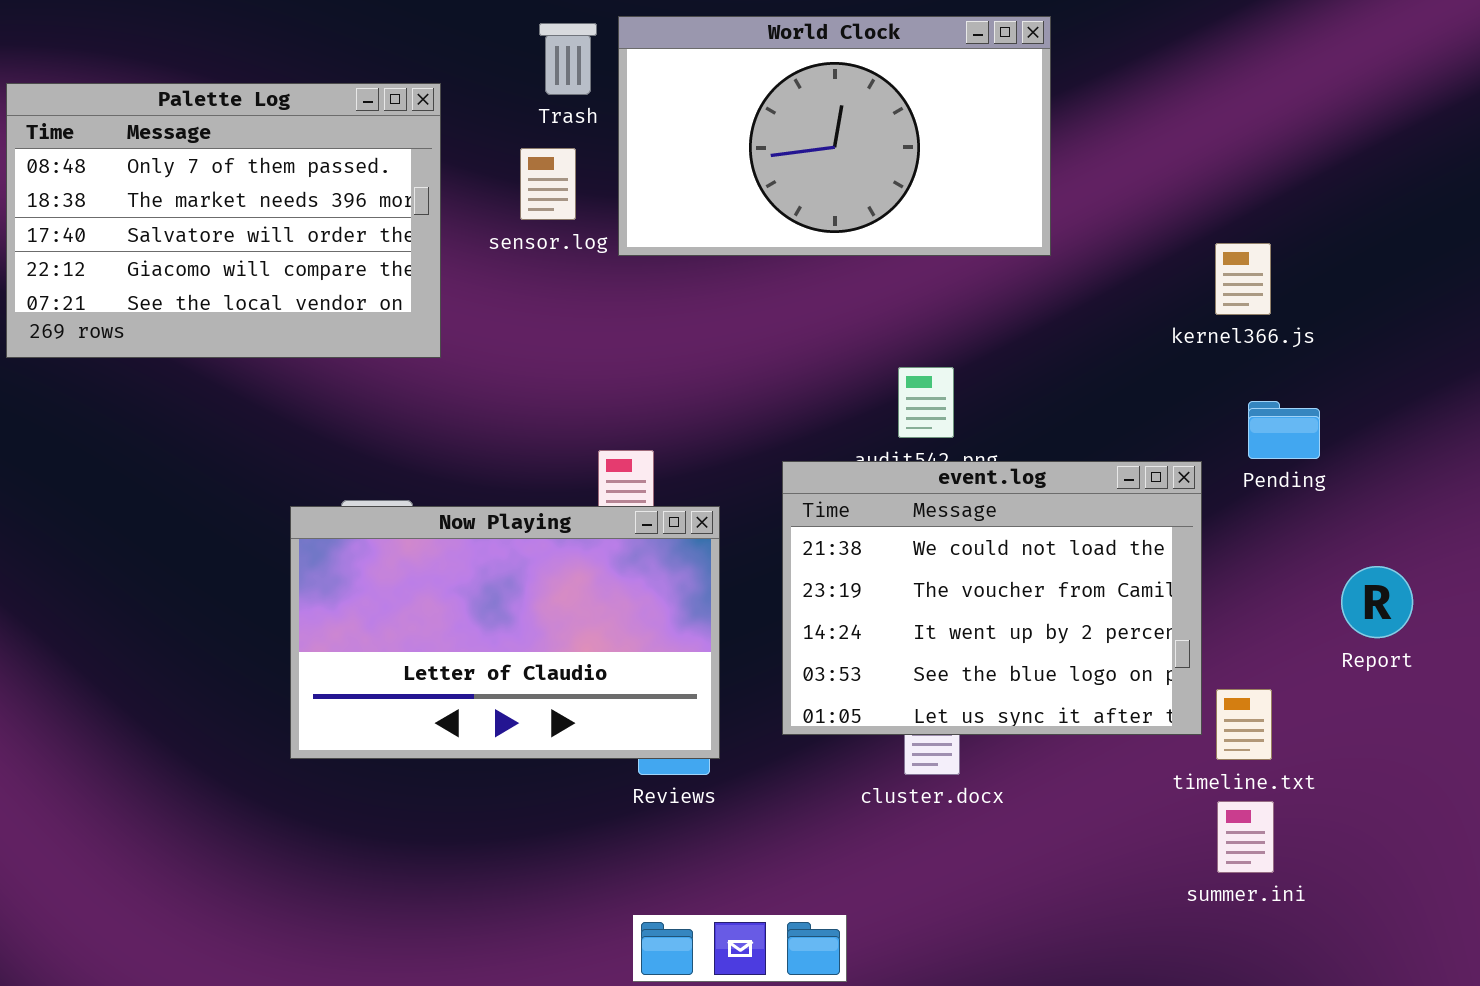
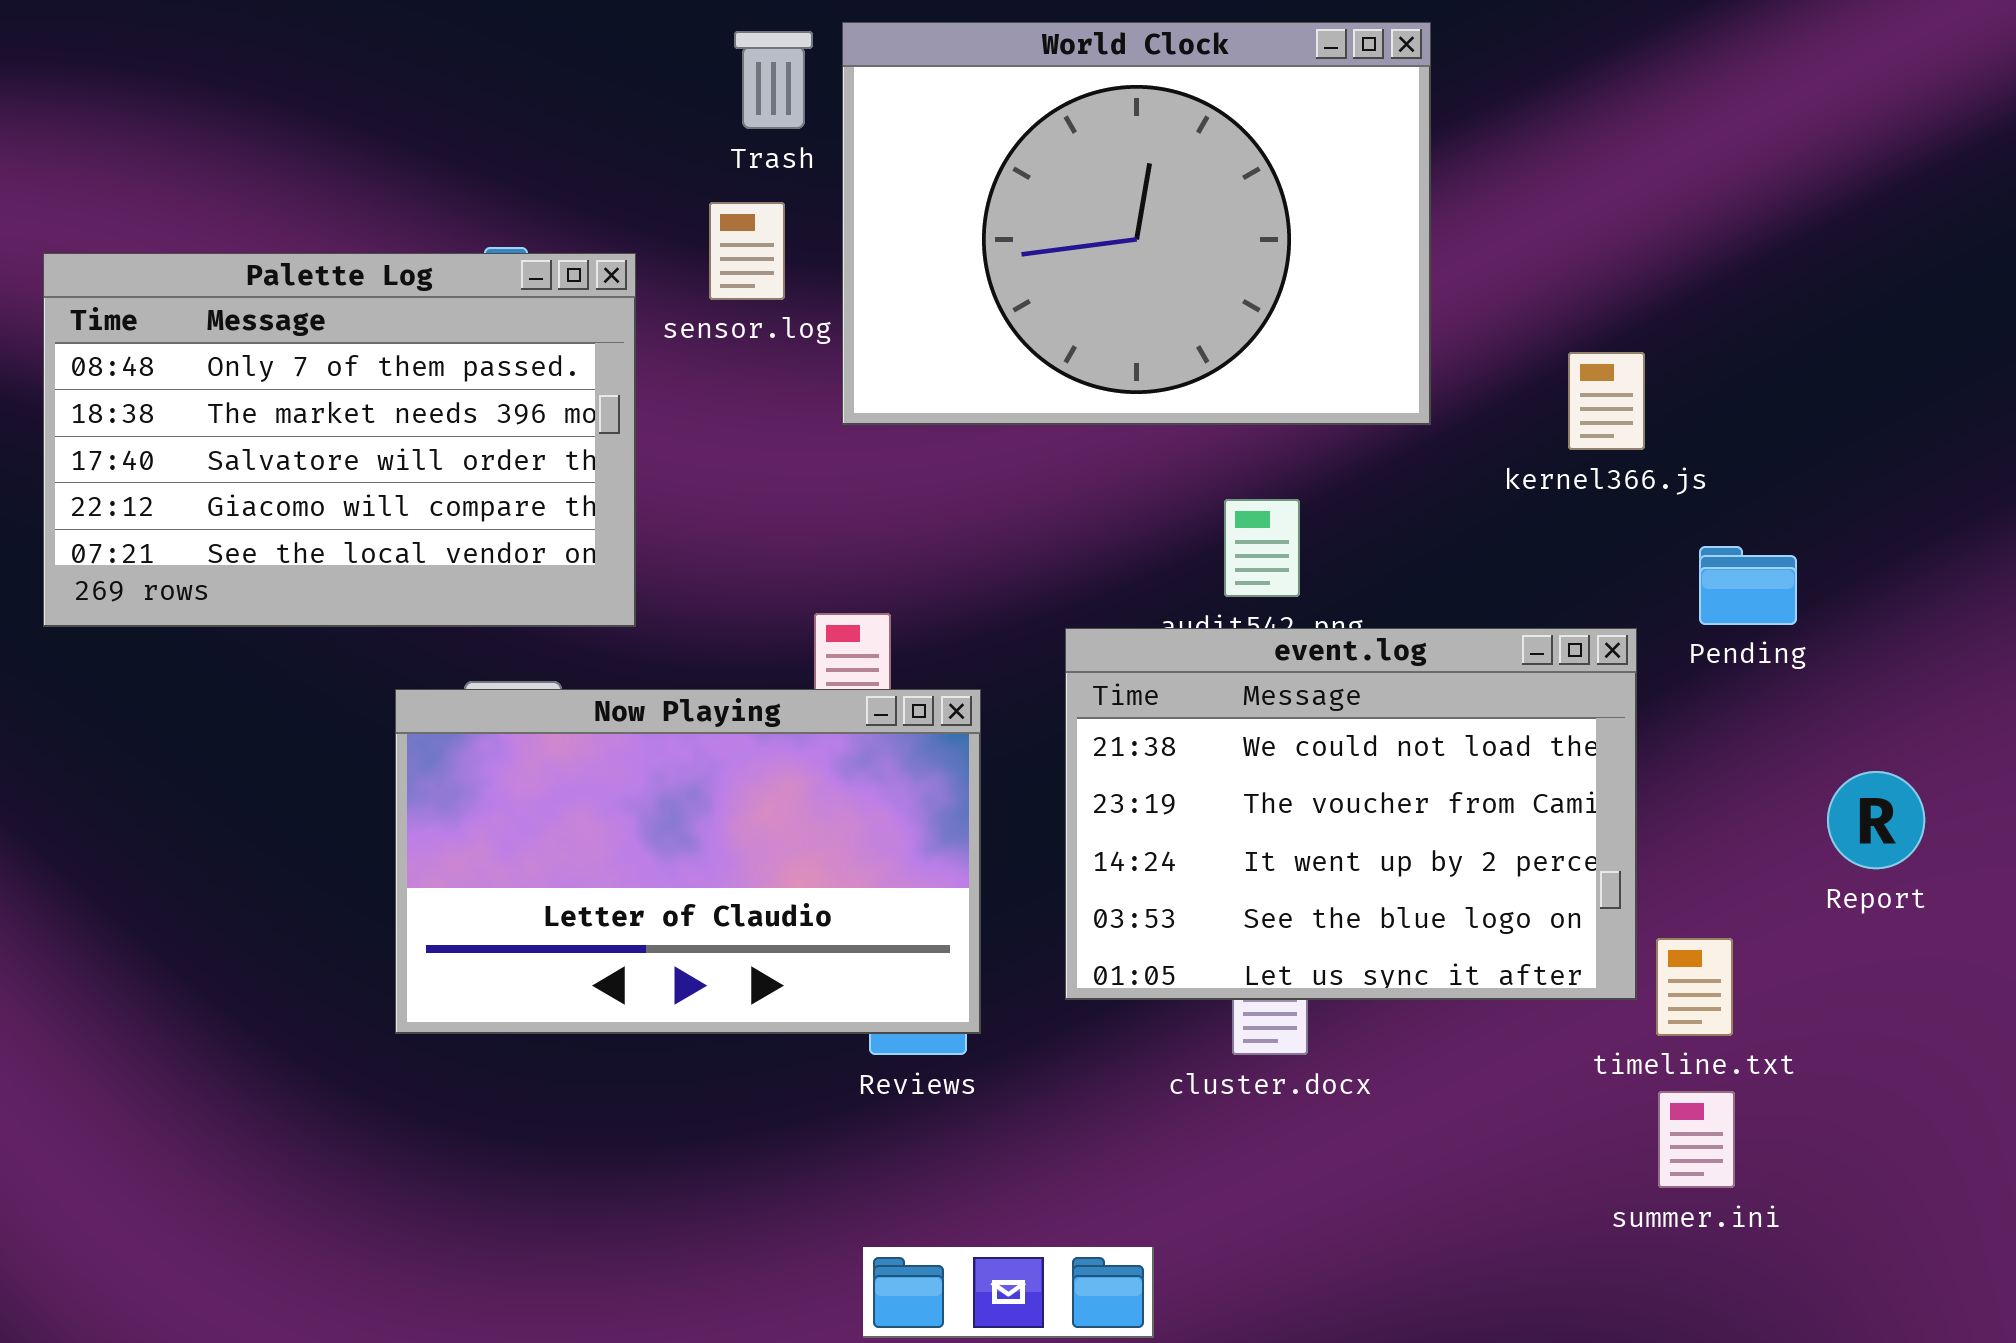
World Clock: [618,16,1051,256] -> [842,22,1431,425], resized
Palette Log: [6,83,441,358] -> [43,253,636,627], moved
kernel366.js: [1215,243,1271,315] -> [1568,352,1645,450], moved

